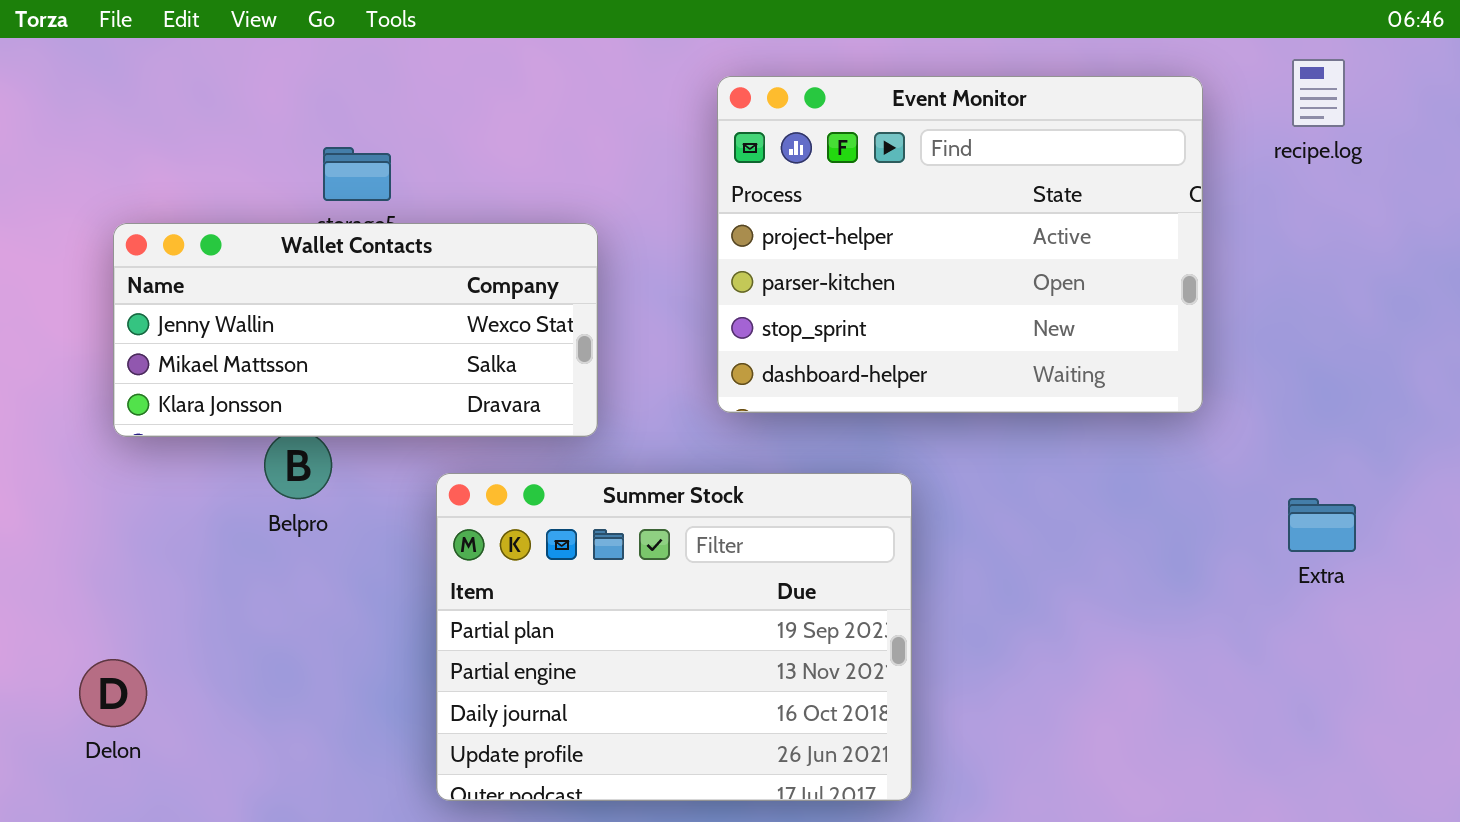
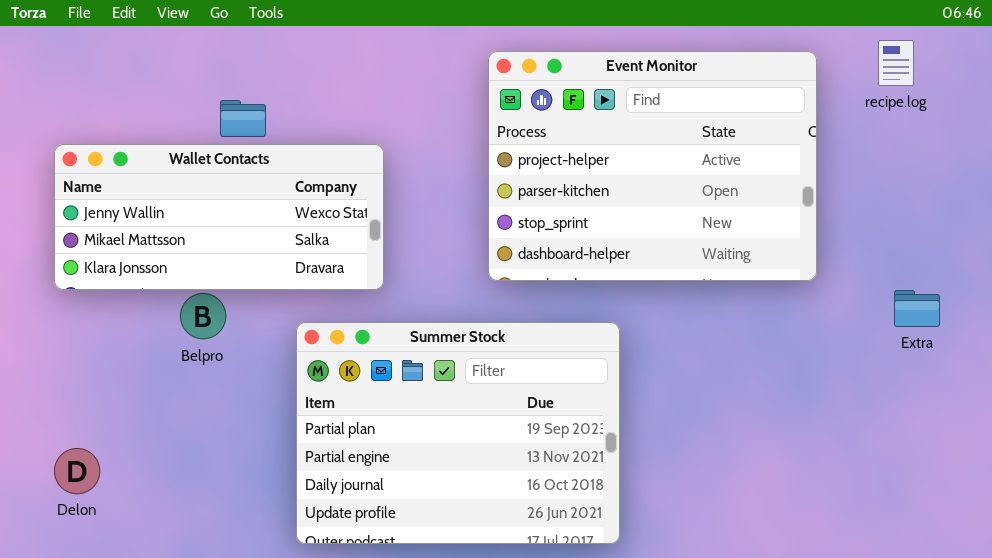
Wallet Contacts: [113,223,598,437] -> [54,144,384,290], moved
Extra: [1288,498,1356,552] -> [894,290,940,327], moved

